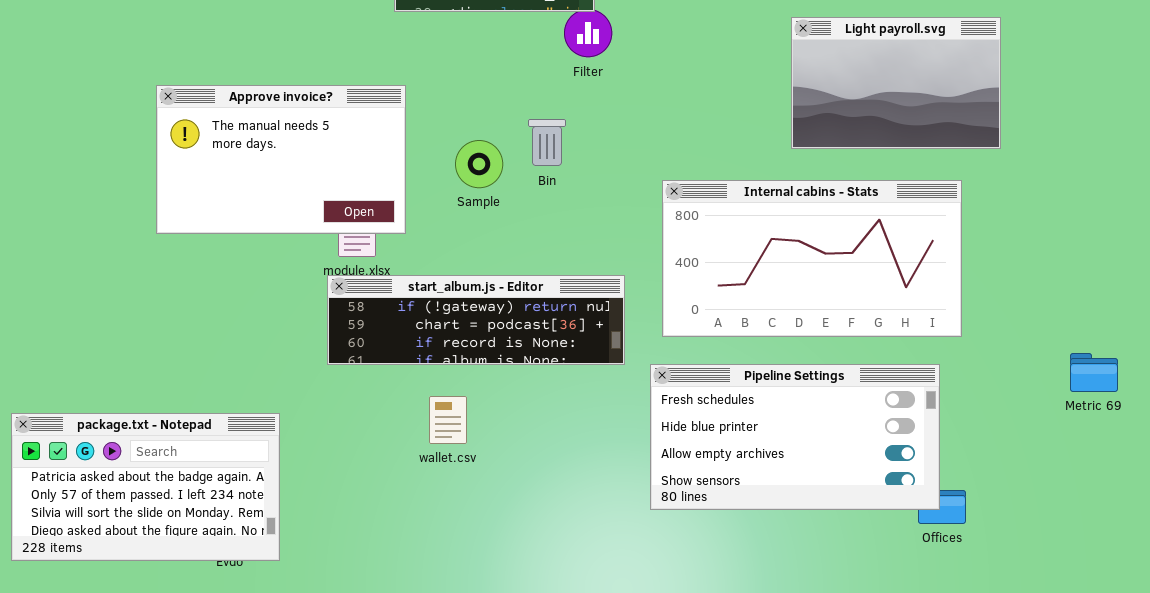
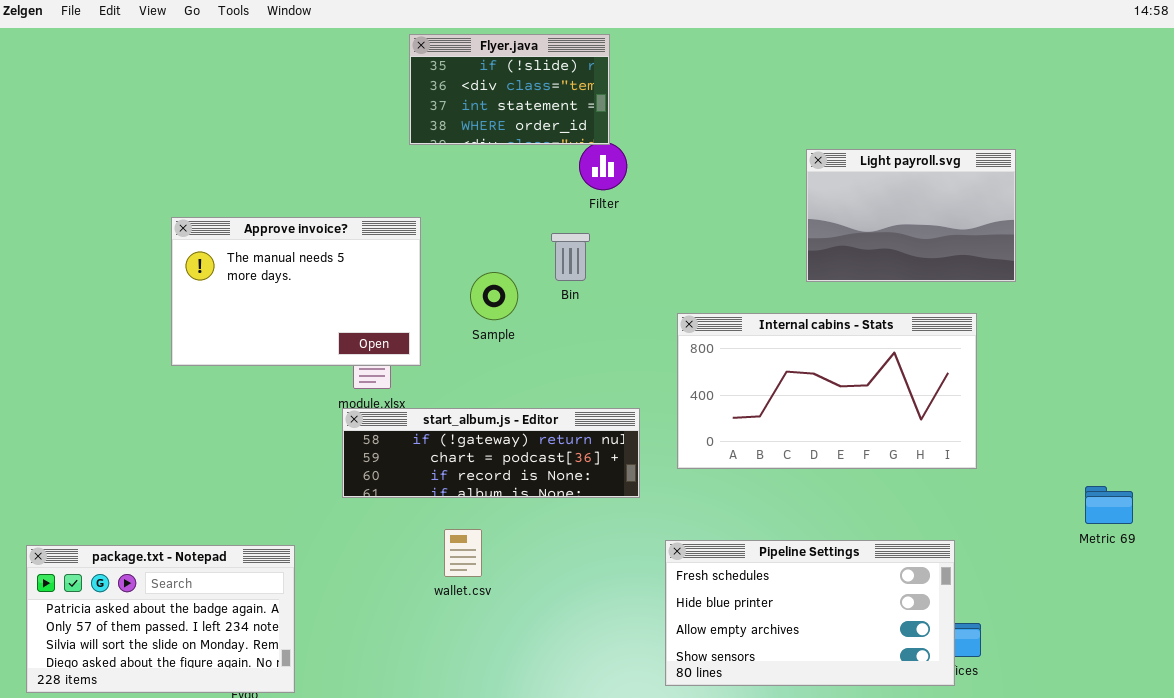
Bin: [528,119,566,166] -> [551,233,590,281], moved
Pipeline Settings: [650,364,940,510] -> [665,540,955,686], moved

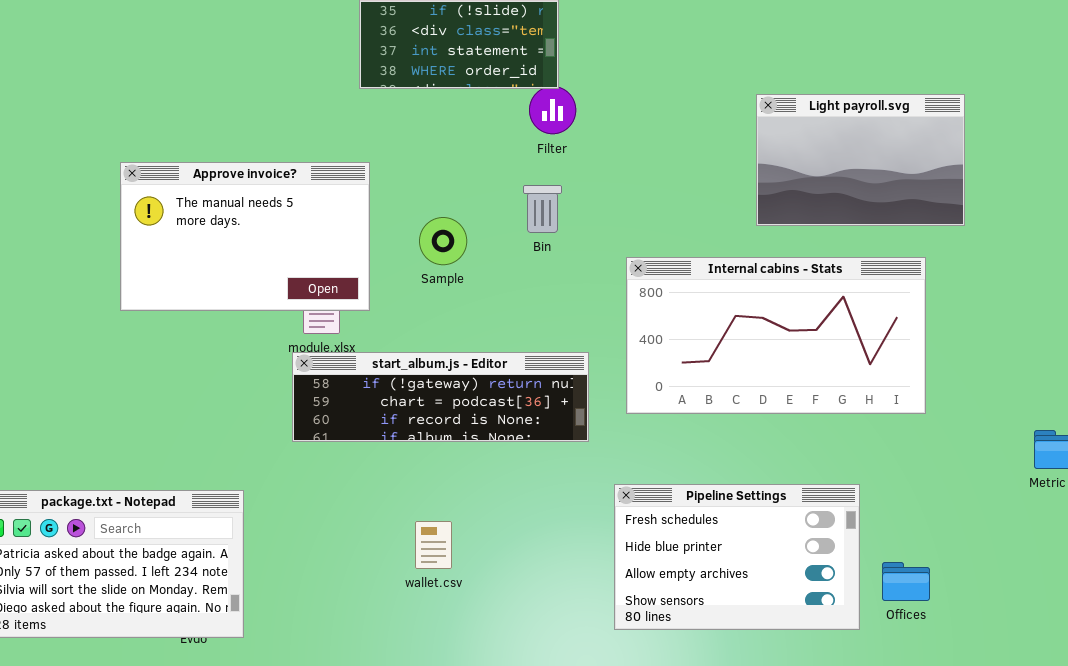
Bin: [551,233,590,281] -> [523,185,562,233], moved
wallet.csv: [444,529,482,577] -> [415,521,452,569], moved
Pipeline Settings: [665,540,955,686] -> [614,484,860,630], resized

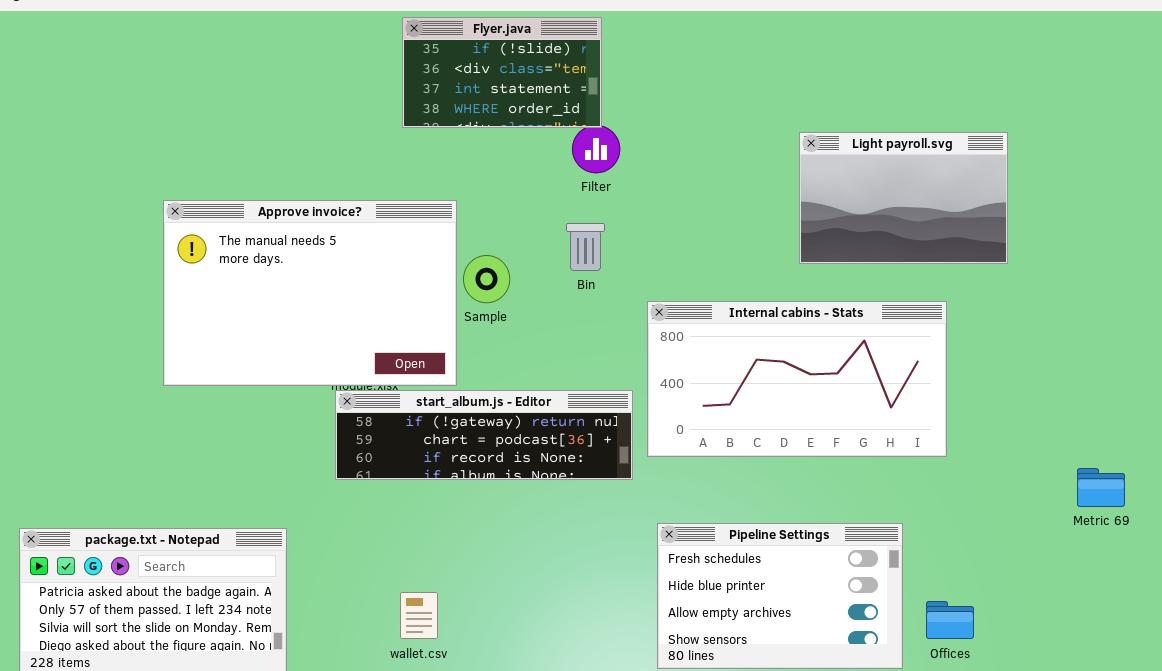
Approve invoice?: [120,162,370,311] -> [163,200,457,386], resized
Internal cabins - Stats: [626,257,926,414] -> [647,301,947,457], moved
wallet.csv: [415,521,452,569] -> [400,592,438,639], moved

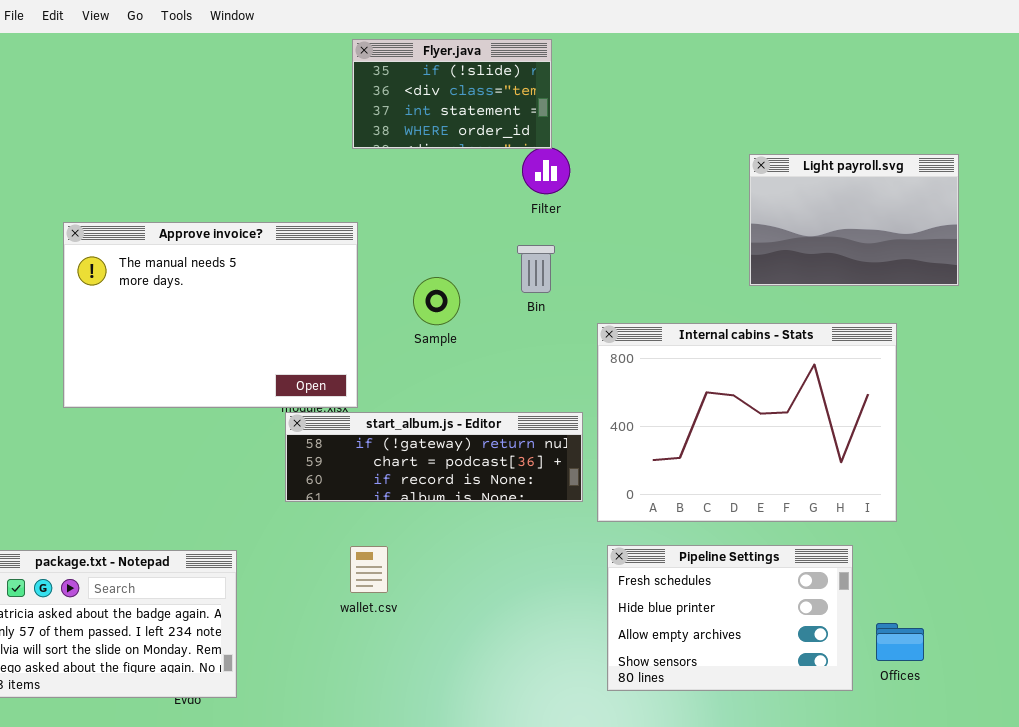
Approve invoice?: [163,200,457,386] -> [63,222,358,408], moved
Internal cabins - Stats: [647,301,947,457] -> [597,323,897,522], resized
wallet.csv: [400,592,438,639] -> [350,546,388,593], moved

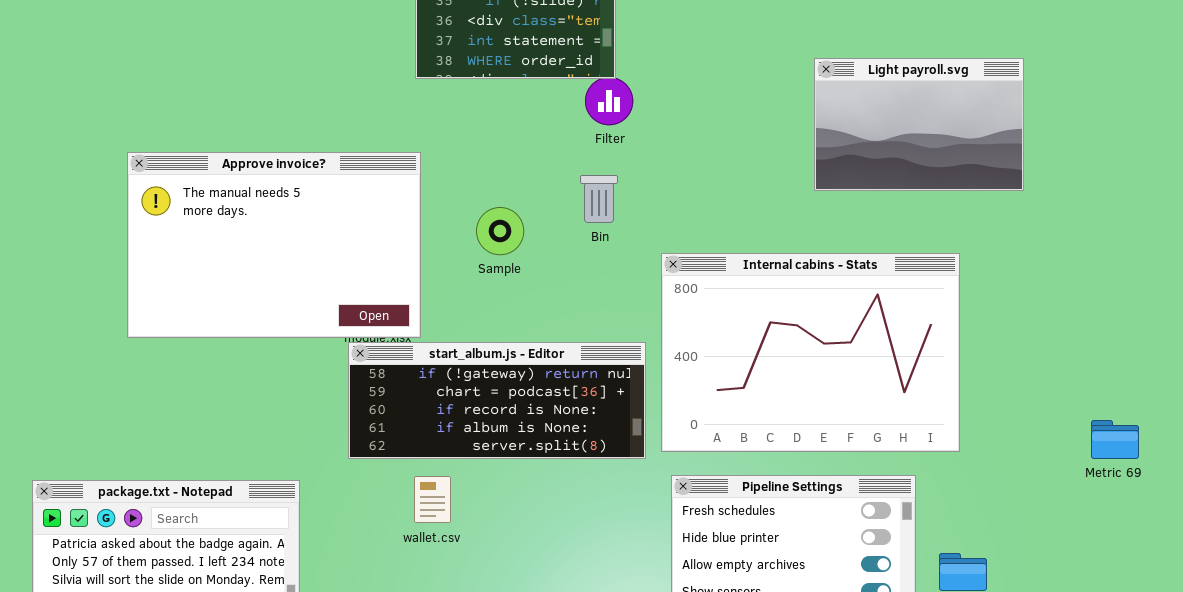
Light payroll.svg: [749,154,959,286] -> [814,58,1024,191], moved
start_album.js - Editor: [285,412,583,502] -> [348,342,646,459], resized

